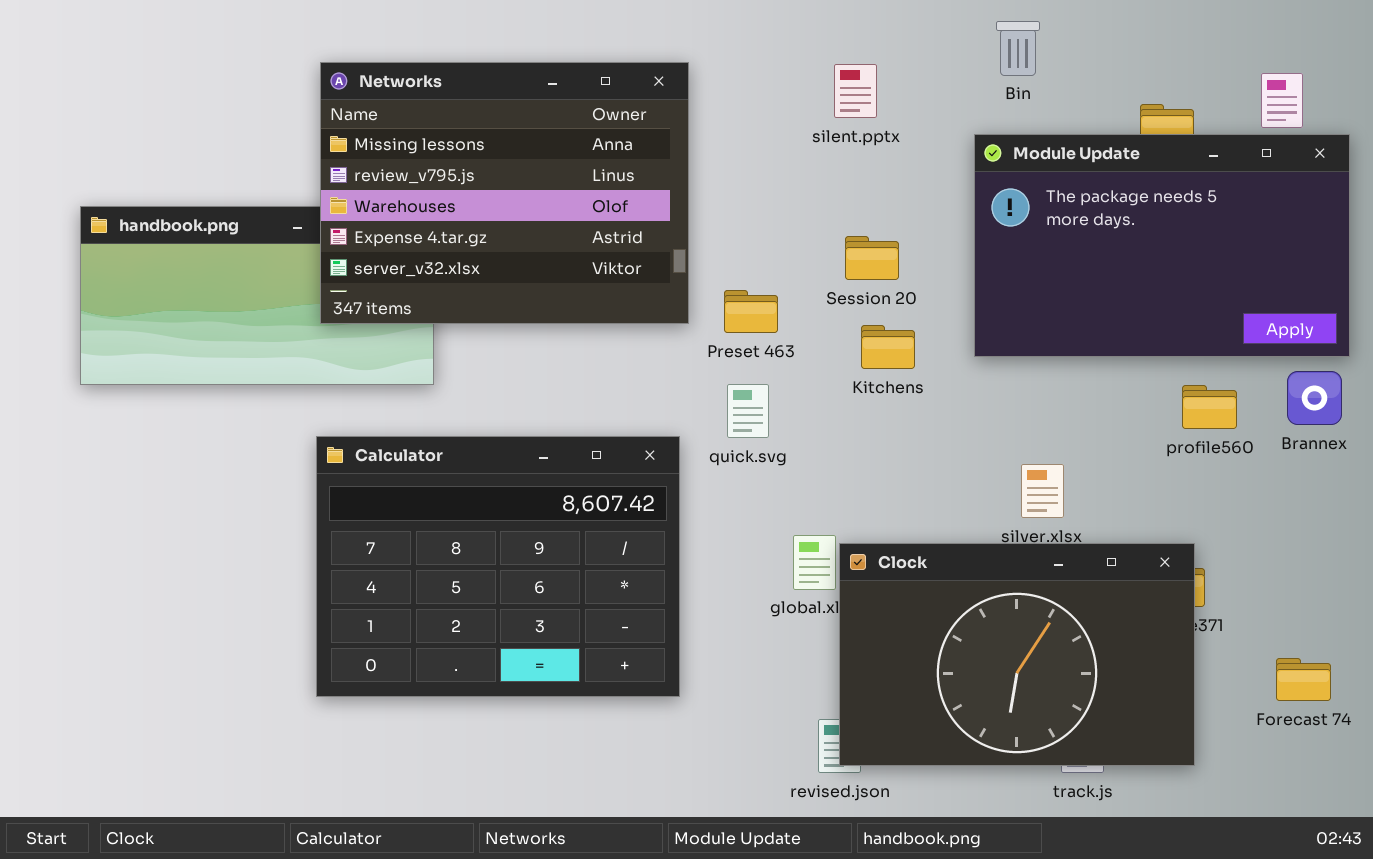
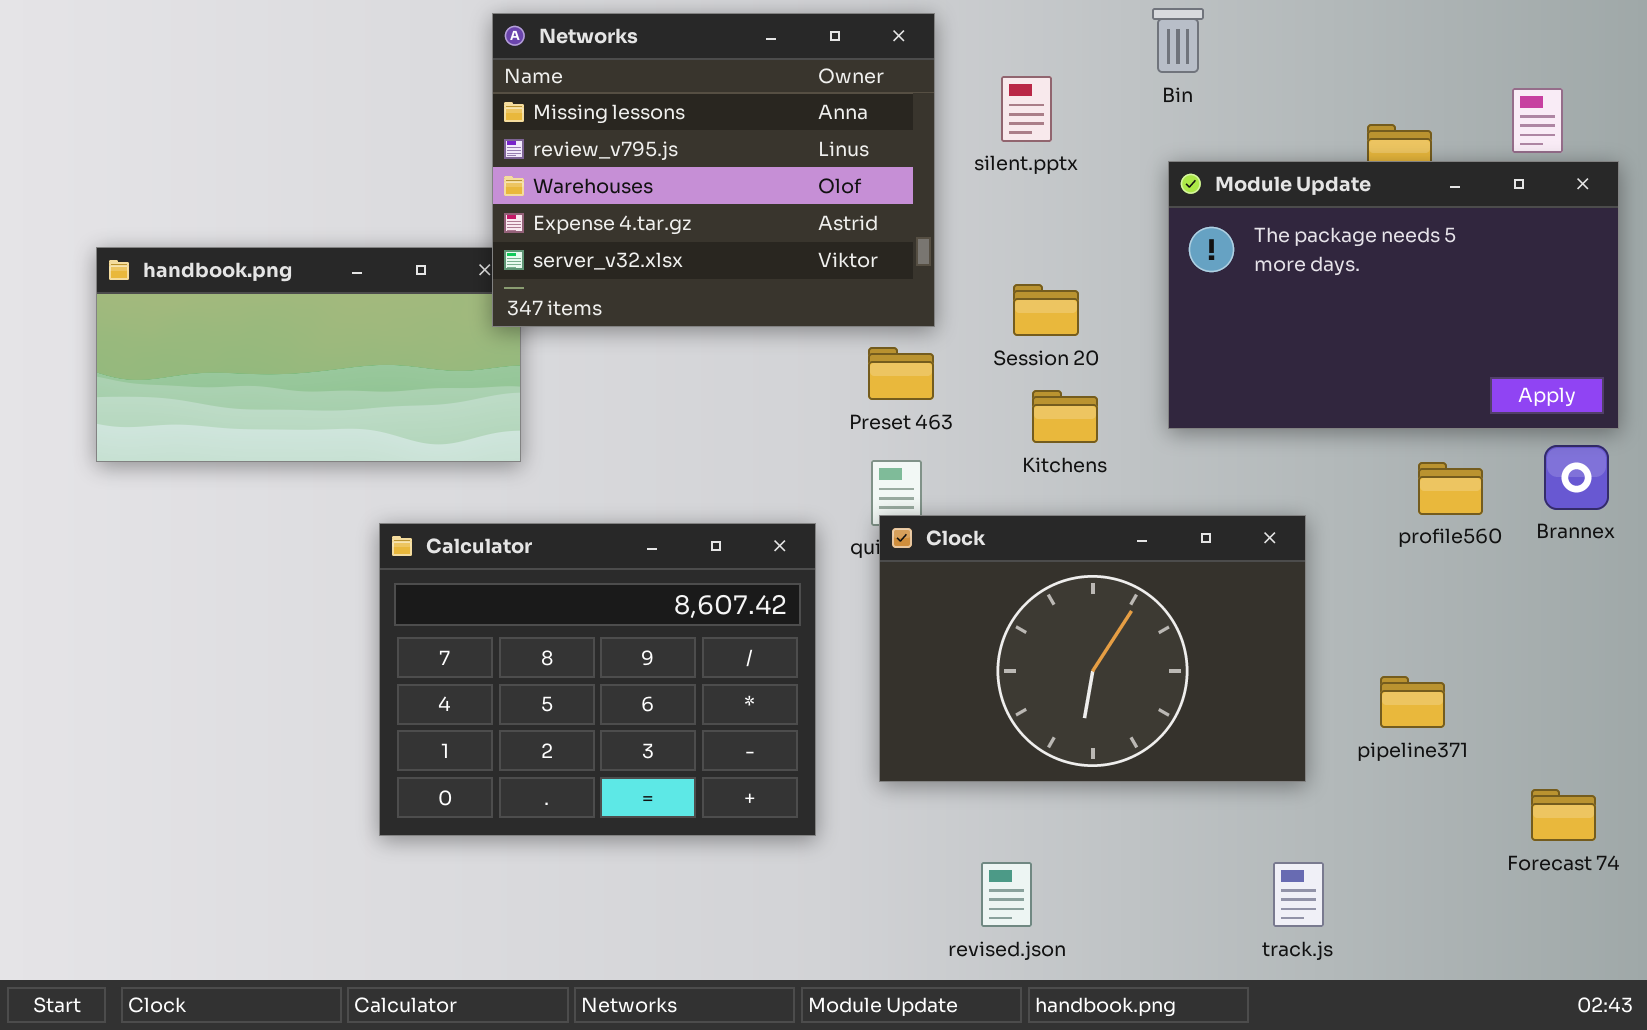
Bin: [996,21,1040,76] -> [1152,8,1204,73], moved
Networks: [320,62,689,324] -> [492,13,935,327], moved
Clock: [839,543,1195,766] -> [879,515,1306,782], moved

